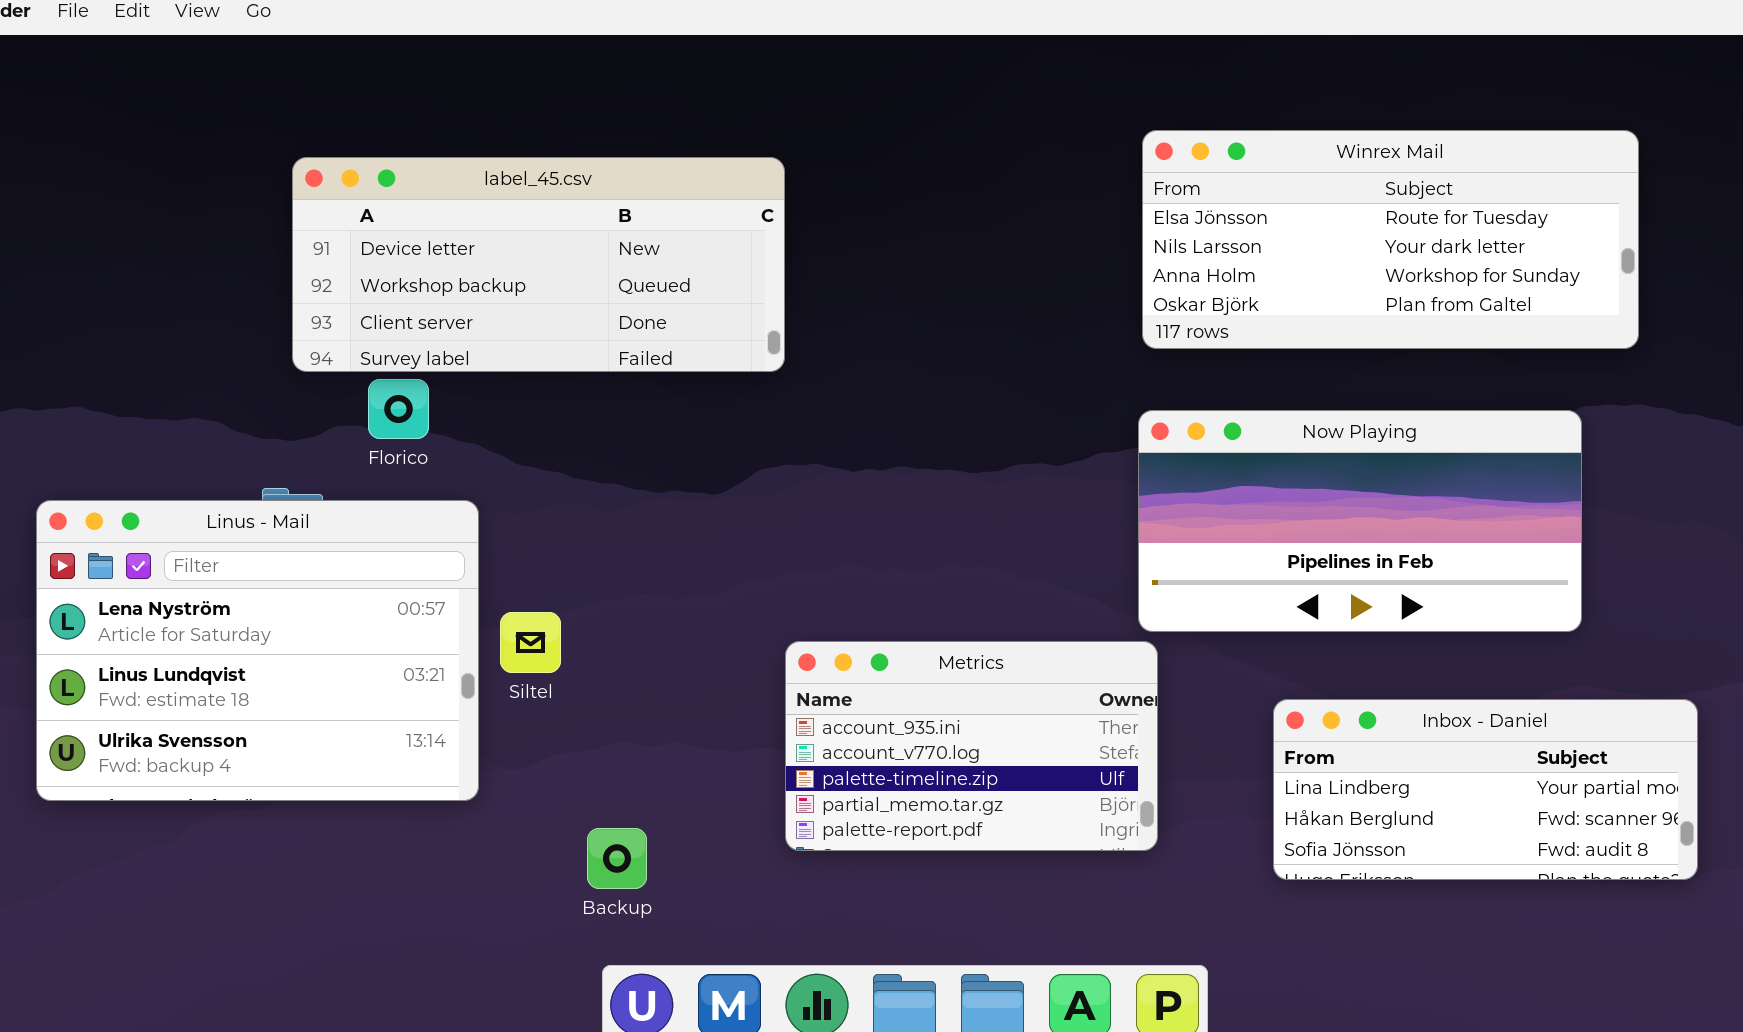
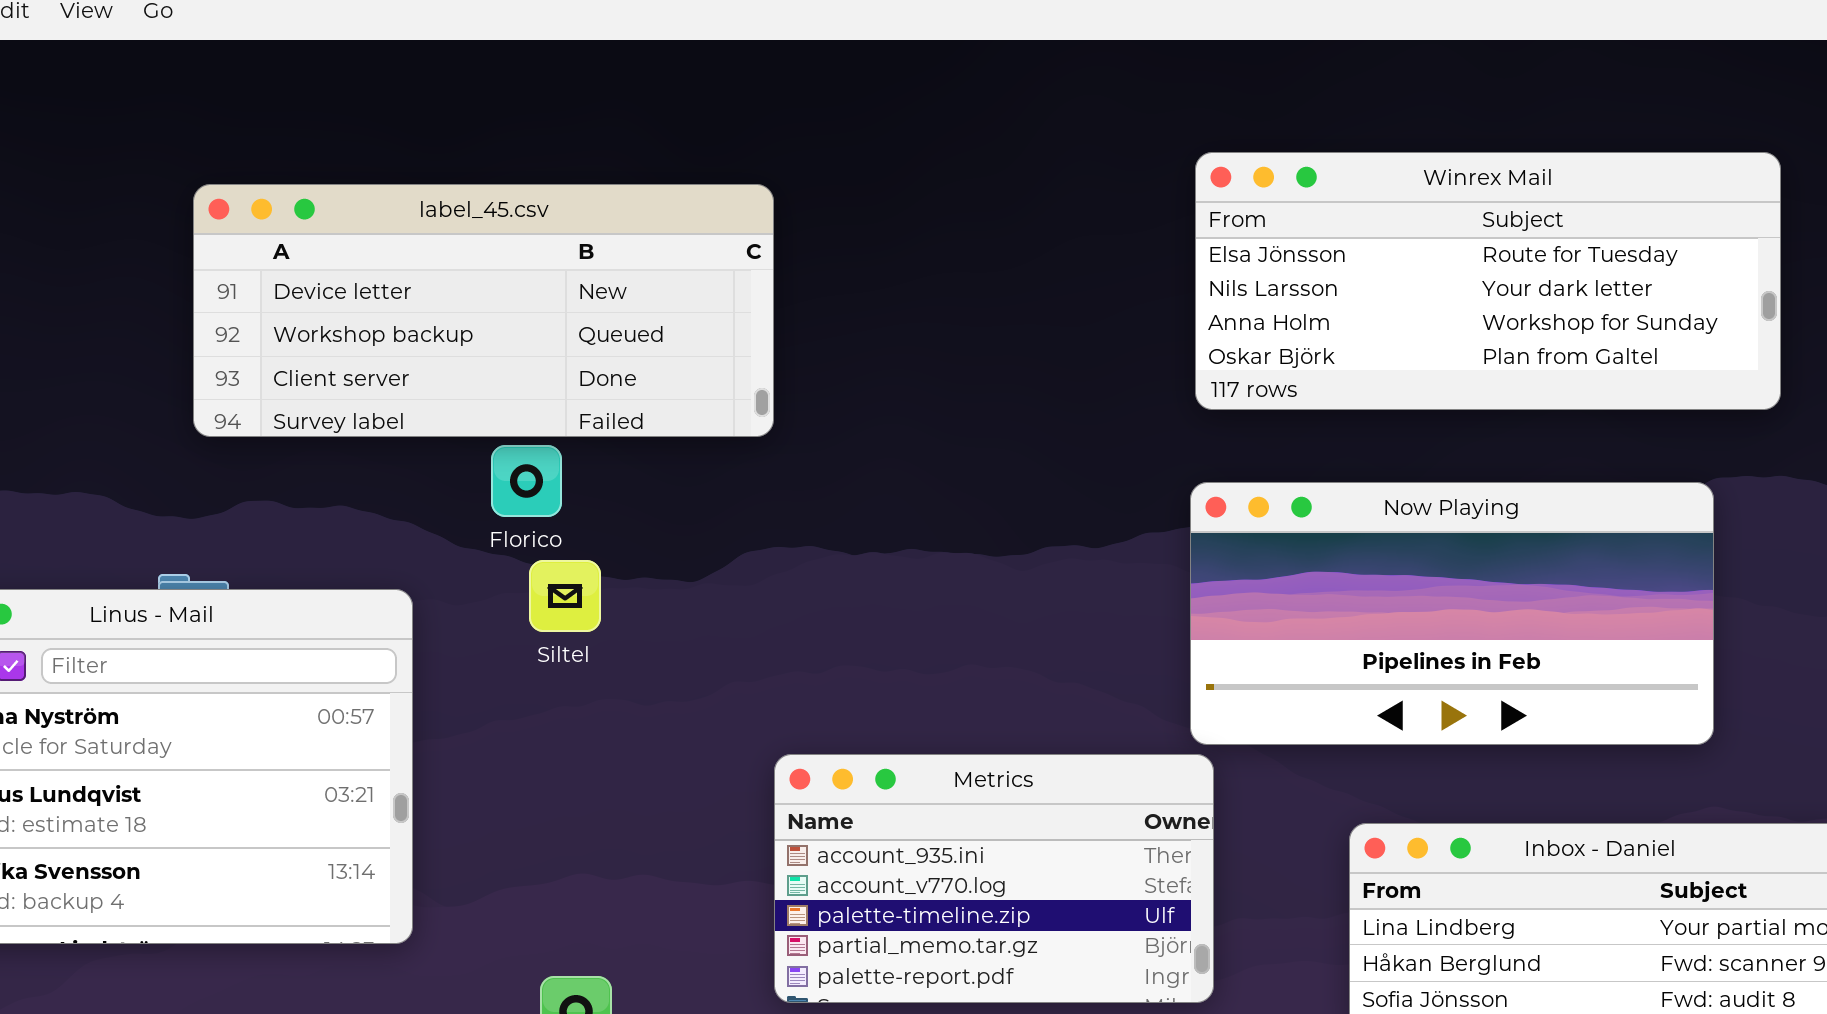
Florico: [368,379,429,439] -> [491,445,562,517], moved
Siltel: [500,612,561,673] -> [529,560,601,632], moved

